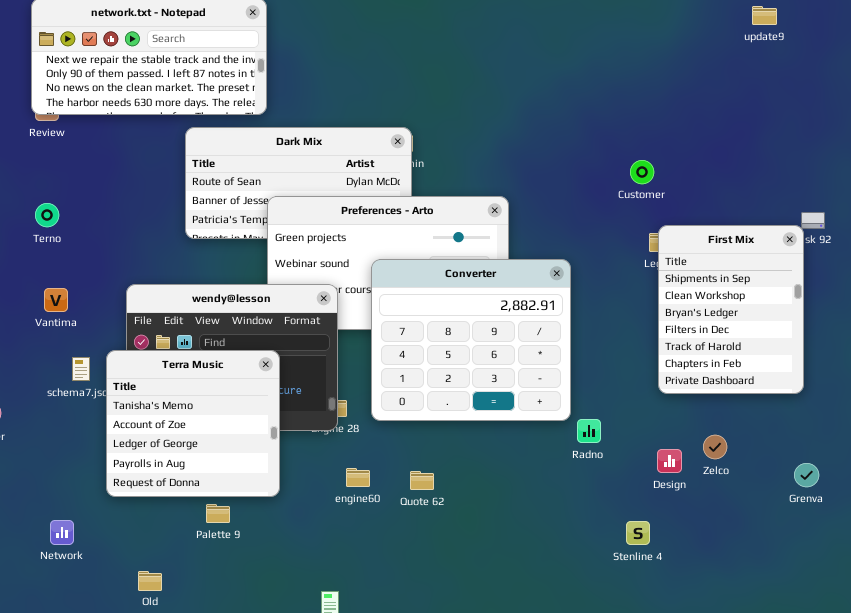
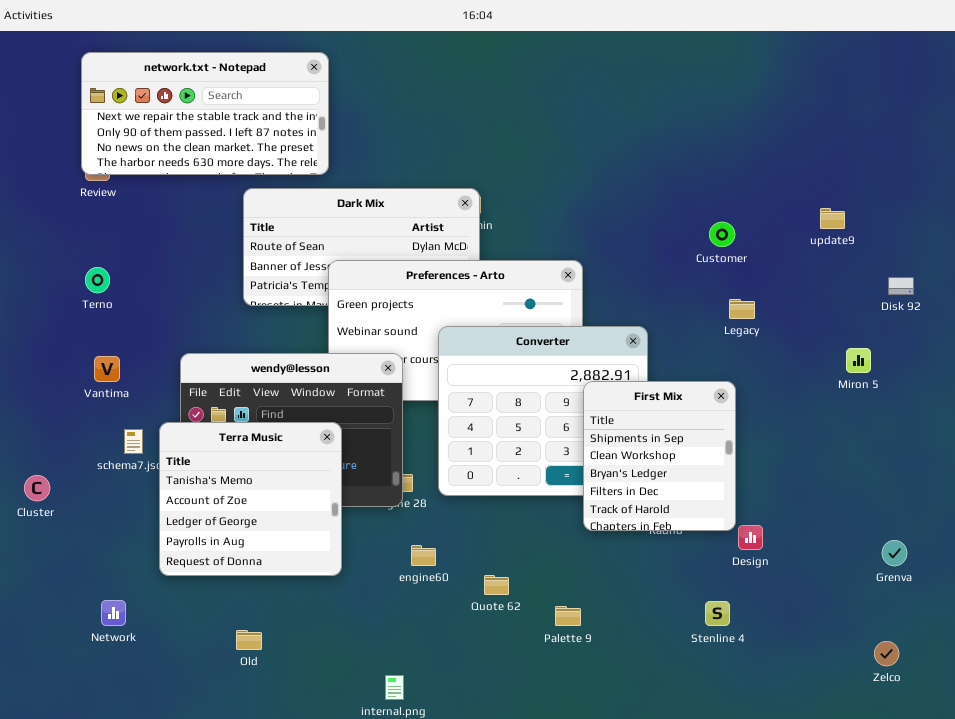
update9: [752,6,777,25] -> [820,208,845,229], moved
First Mix: [658,225,804,394] -> [583,381,736,531], moved, resized
Zelco: [703,435,727,459] -> [874,641,899,666], moved
Quote 62: [410,471,434,490] -> [484,575,509,595], moved
Palette 9: [206,504,230,523] -> [555,606,581,626], moved
Old: [138,571,162,591] -> [236,630,262,650], moved

